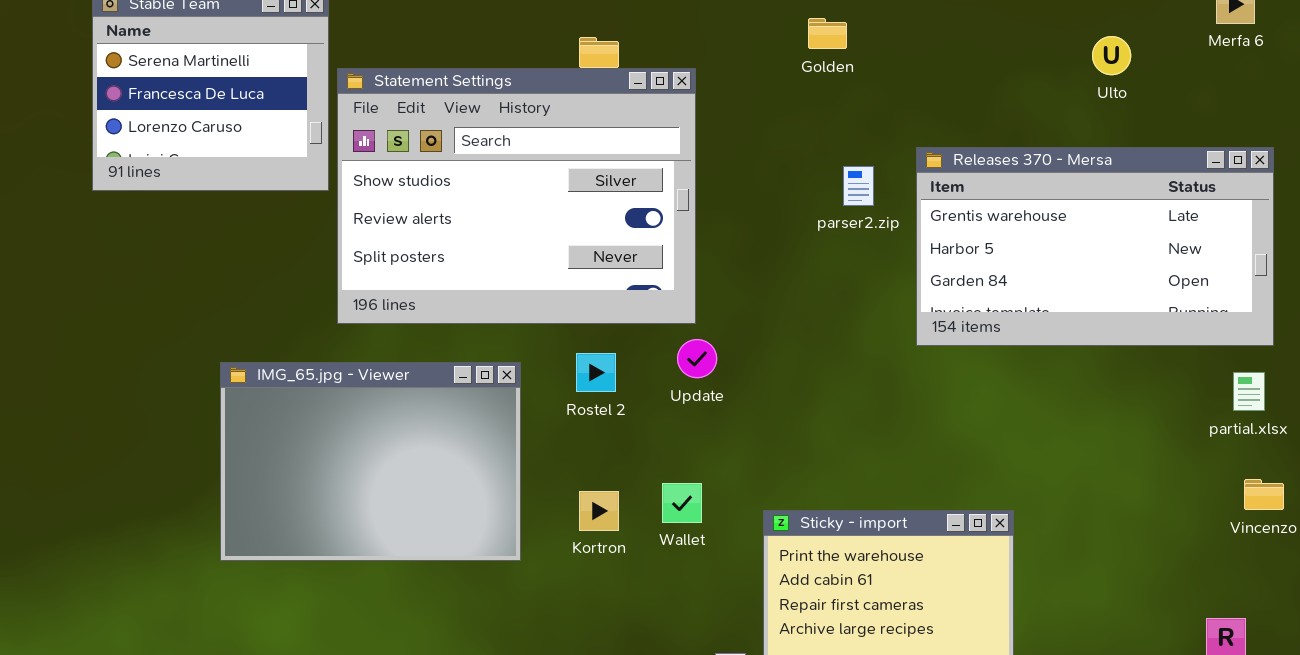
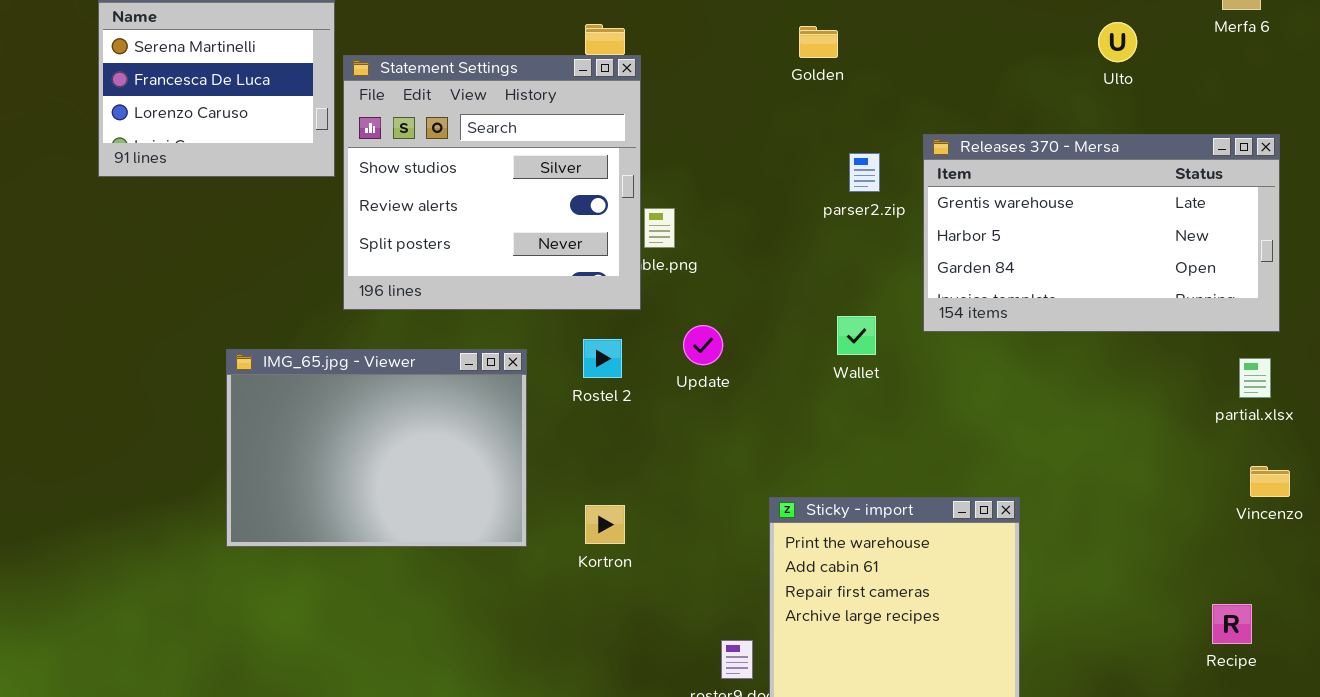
Golden: [808,18,847,49] -> [799,26,838,58], moved
Statement Settings: [337,68,696,324] -> [343,55,641,310], resized
Wallet: [662,483,702,523] -> [837,316,876,355], moved
Kortron: [579,491,619,531] -> [585,505,625,544], moved

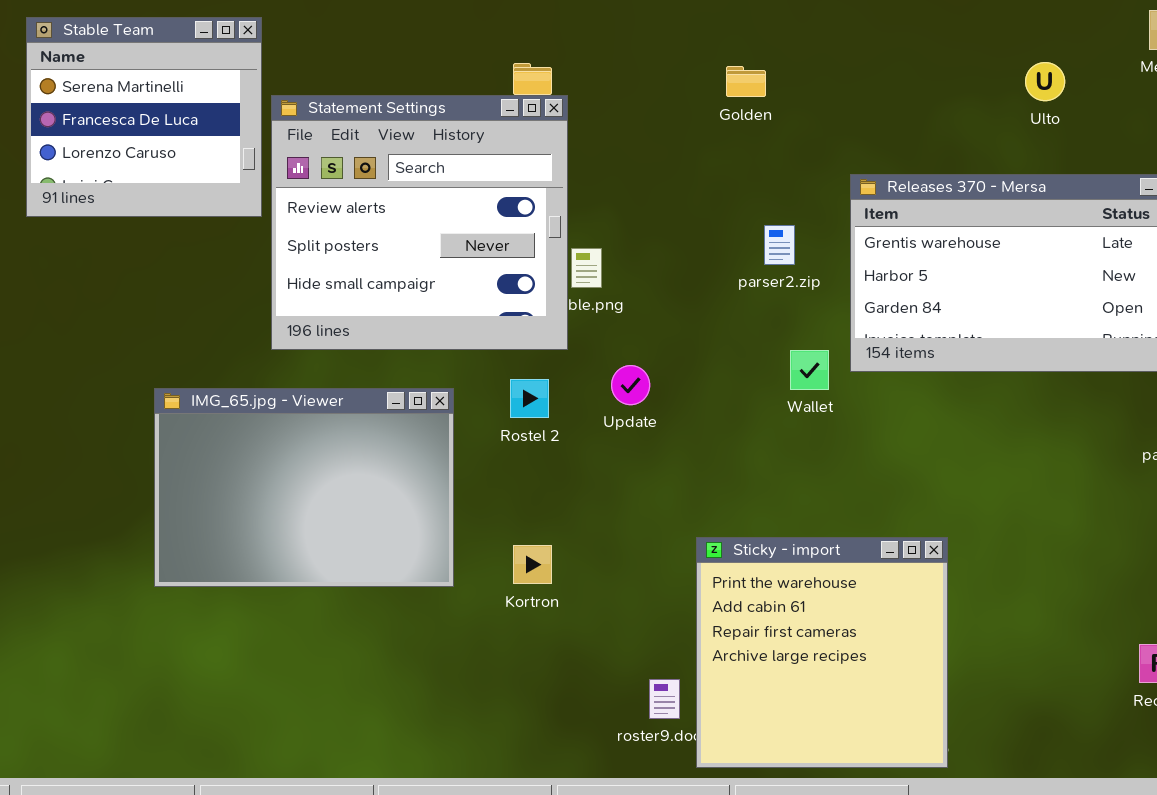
Statement Settings: [343,55,641,310] -> [271,95,568,350], scrolled down 1 row
parser2.zip: [849,153,880,192] -> [764,225,795,265], moved
Wallet: [837,316,876,355] -> [790,350,829,390], moved

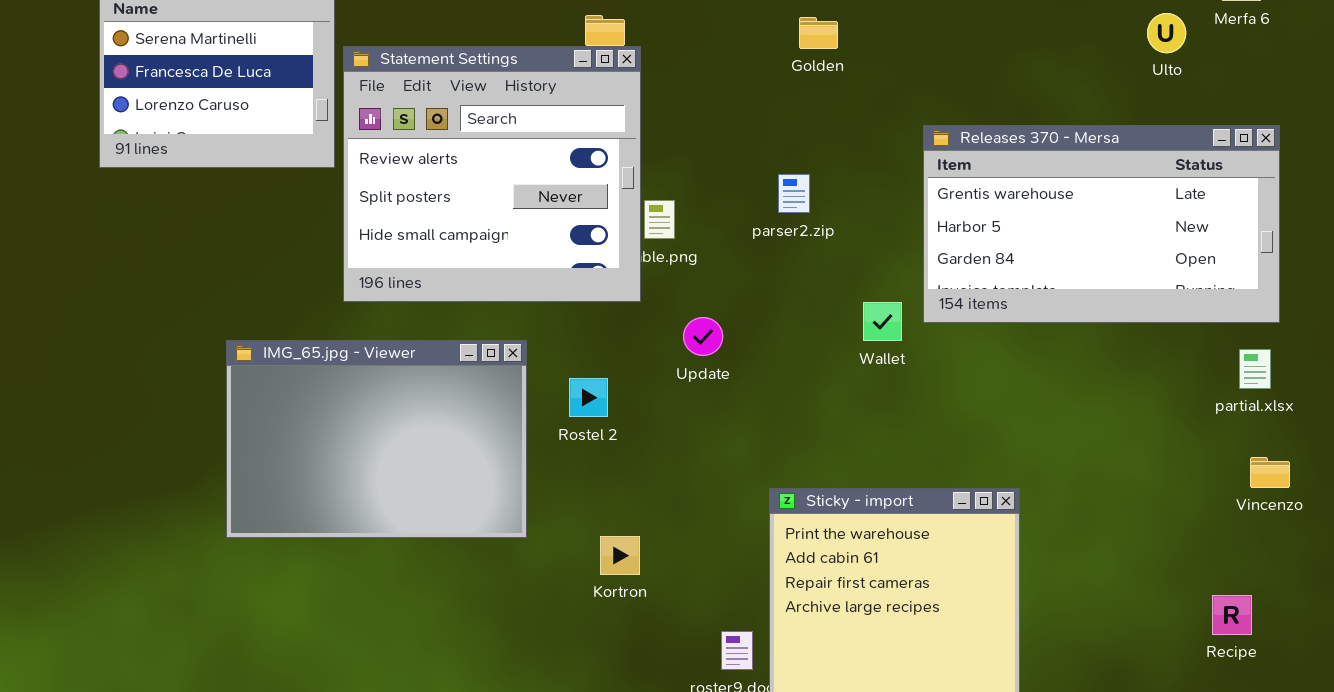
Ulto: [1025,62,1065,101] -> [1147,13,1186,53], moved
parser2.zip: [764,225,795,265] -> [778,174,810,213], moved
Rostel 2: [510,379,549,418] -> [569,378,608,417], moved
Kortron: [513,545,552,584] -> [600,536,640,575], moved

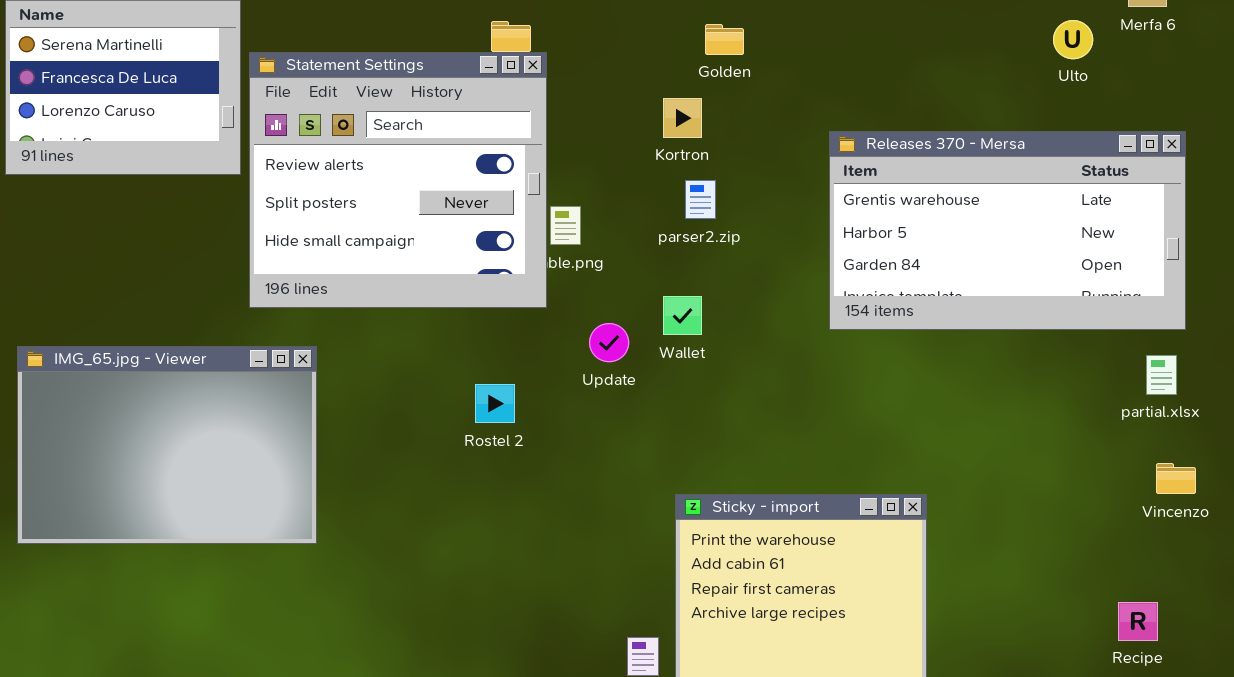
Wallet: [863,302,902,341] -> [663,296,702,335], moved
IMG_65.jpg - Viewer: [226,340,527,538] -> [17,346,317,544], moved
Kortron: [600,536,640,575] -> [663,98,702,138], moved

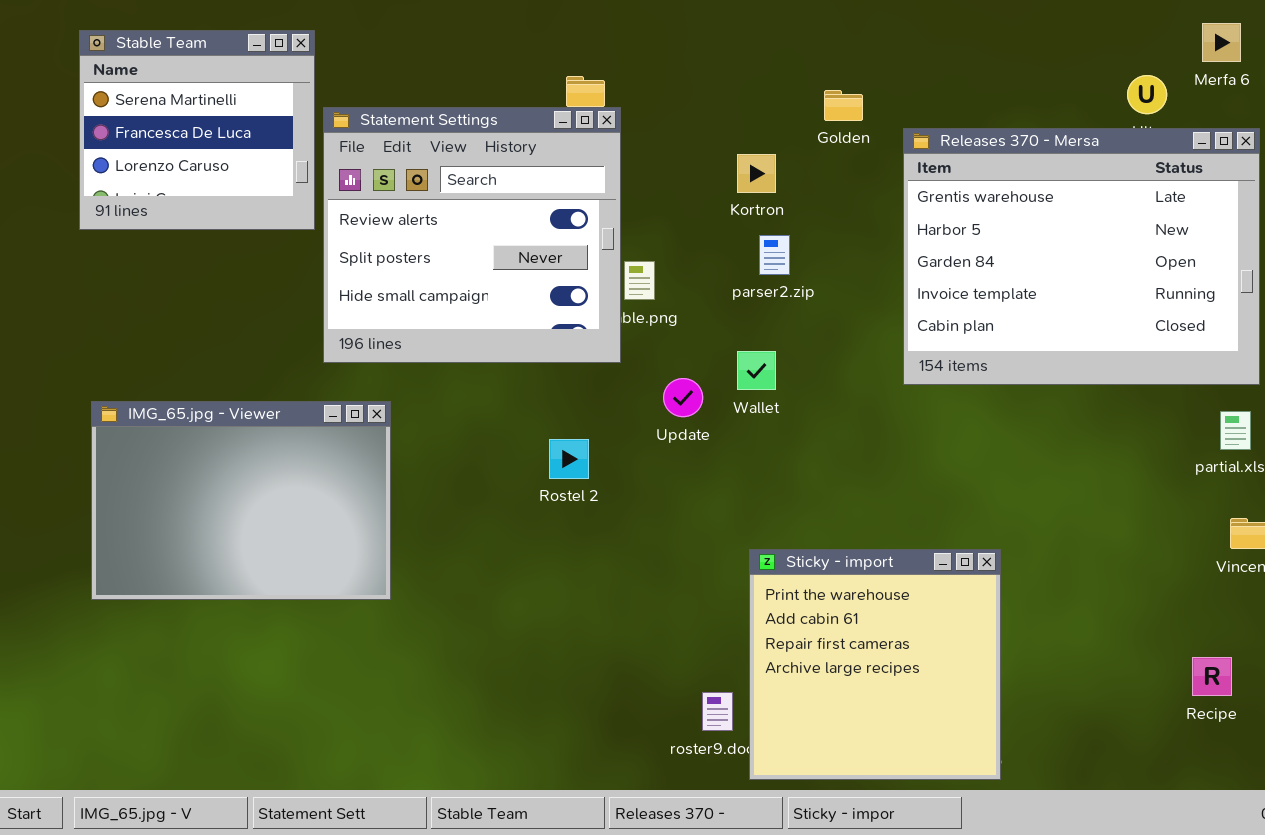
Golden: [705,24,744,55] -> [824,90,863,121], moved
Releases 370 - Mersa: [829,131,1186,330] -> [903,128,1260,385], resized

